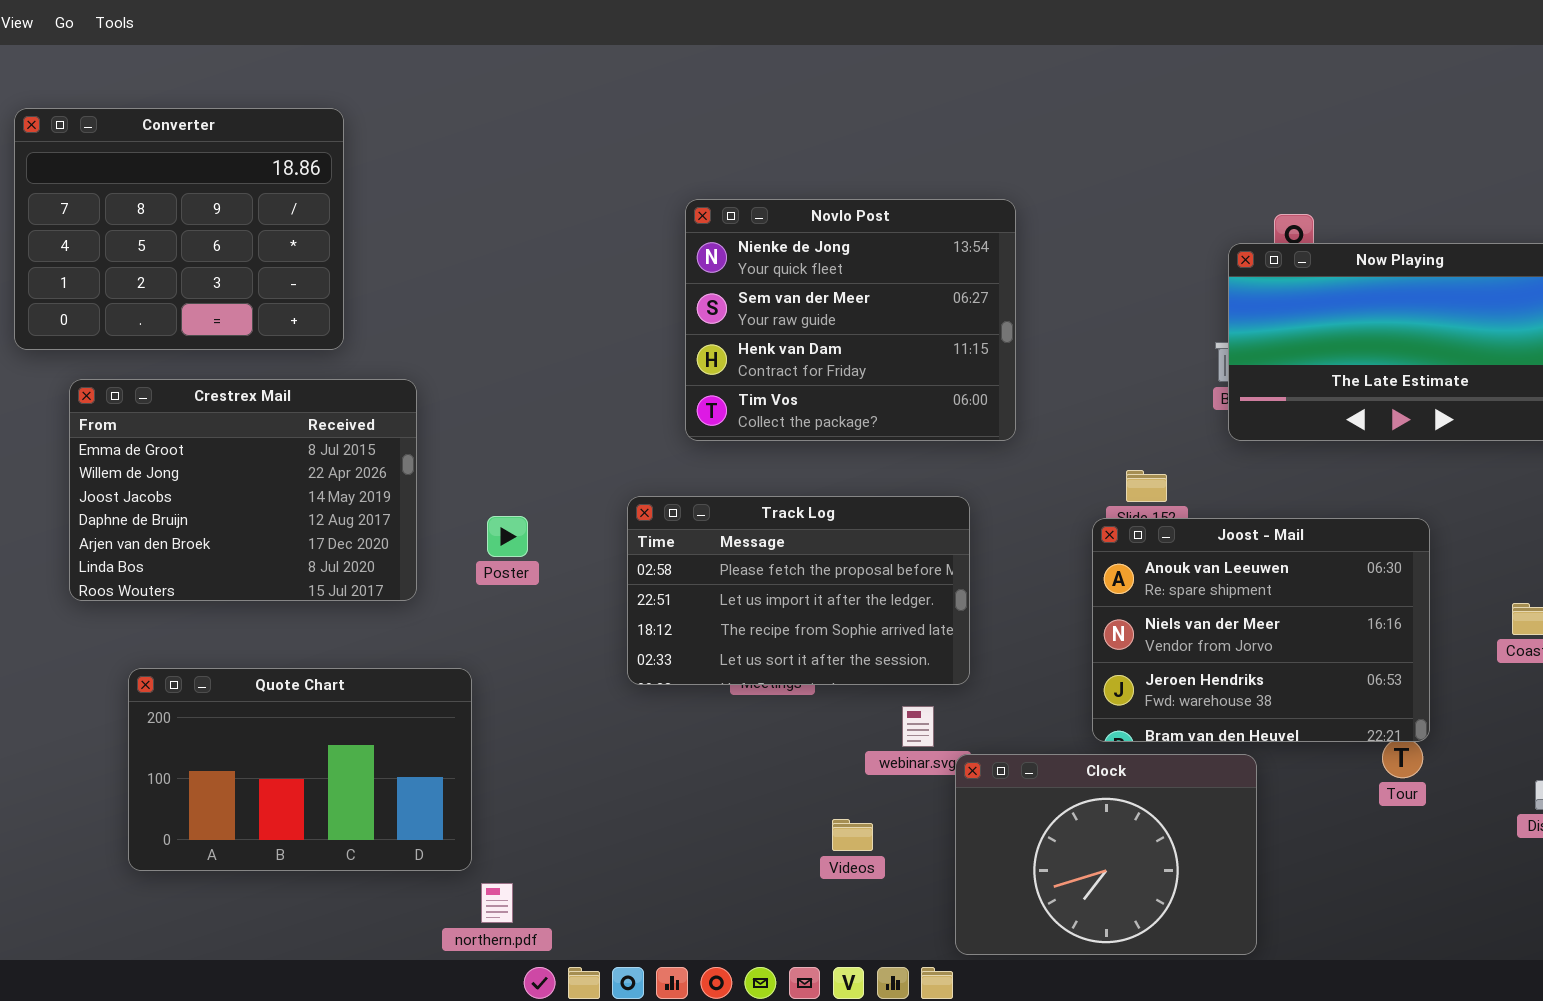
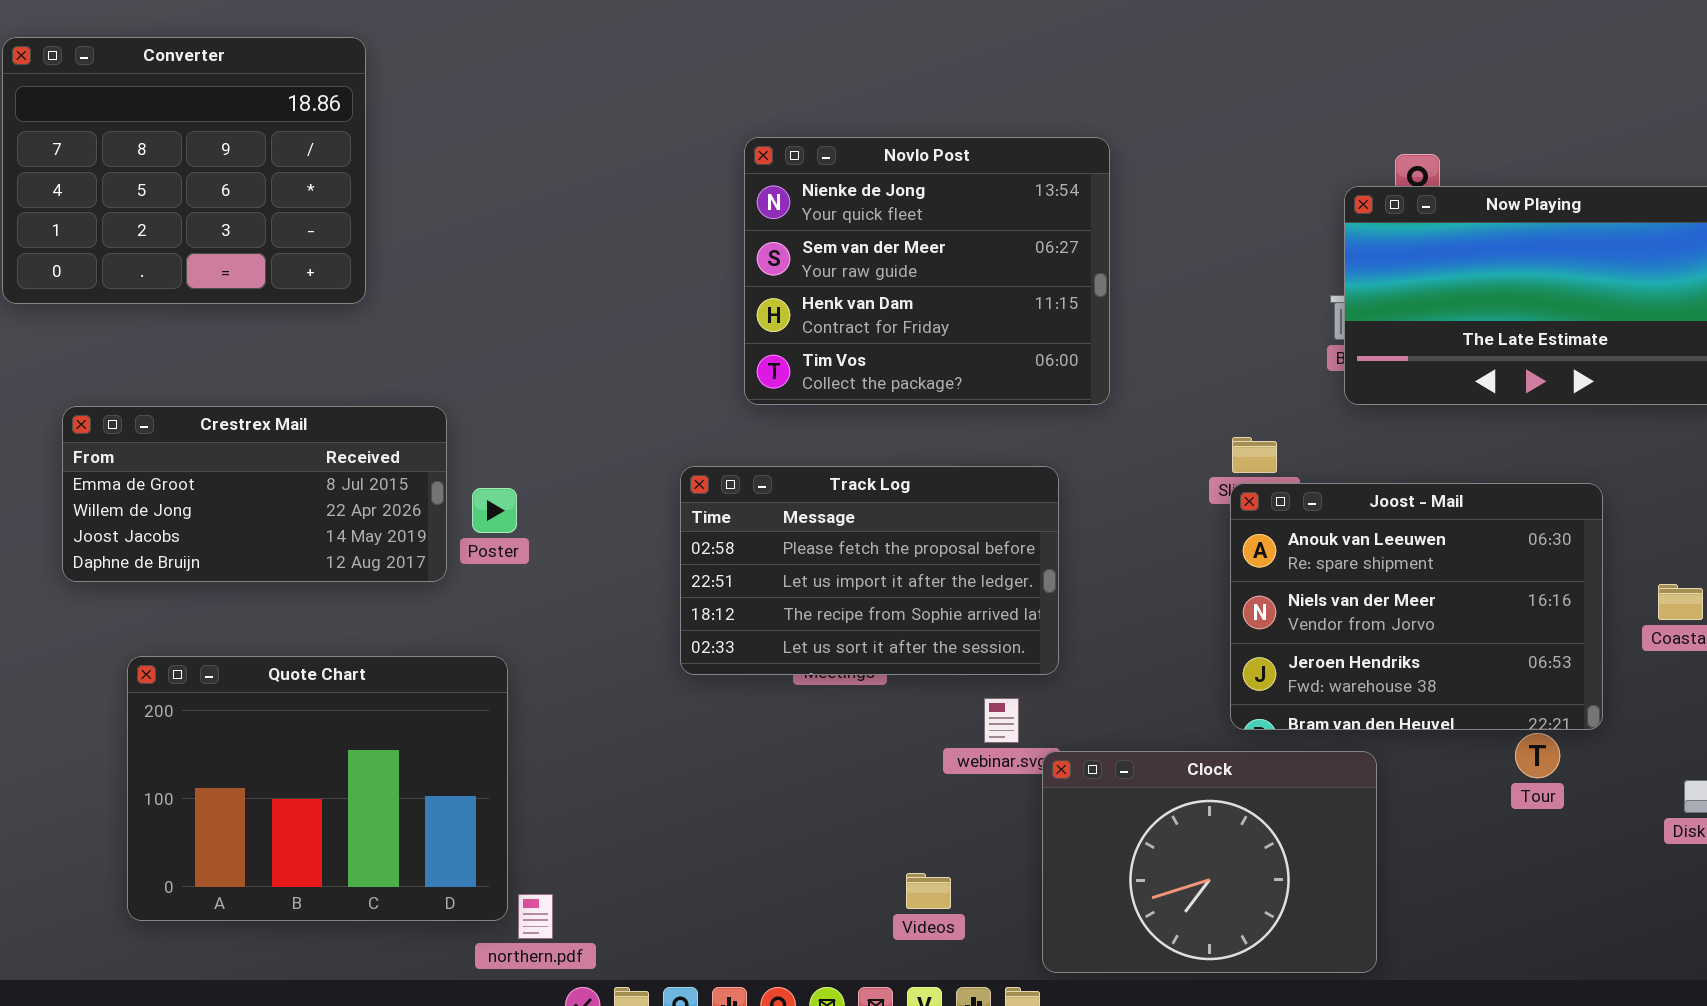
Crestrex Mail: [69,379,417,601] -> [62,406,447,582], resized
Poster: [487,516,528,557] -> [472,488,517,533], moved
Joost - Mail: [1092,518,1430,742] -> [1230,483,1603,730], moved
Quote Chart: [128,668,472,871] -> [127,656,508,921], resized
Videos: [832,819,873,851] -> [906,873,951,909], moved

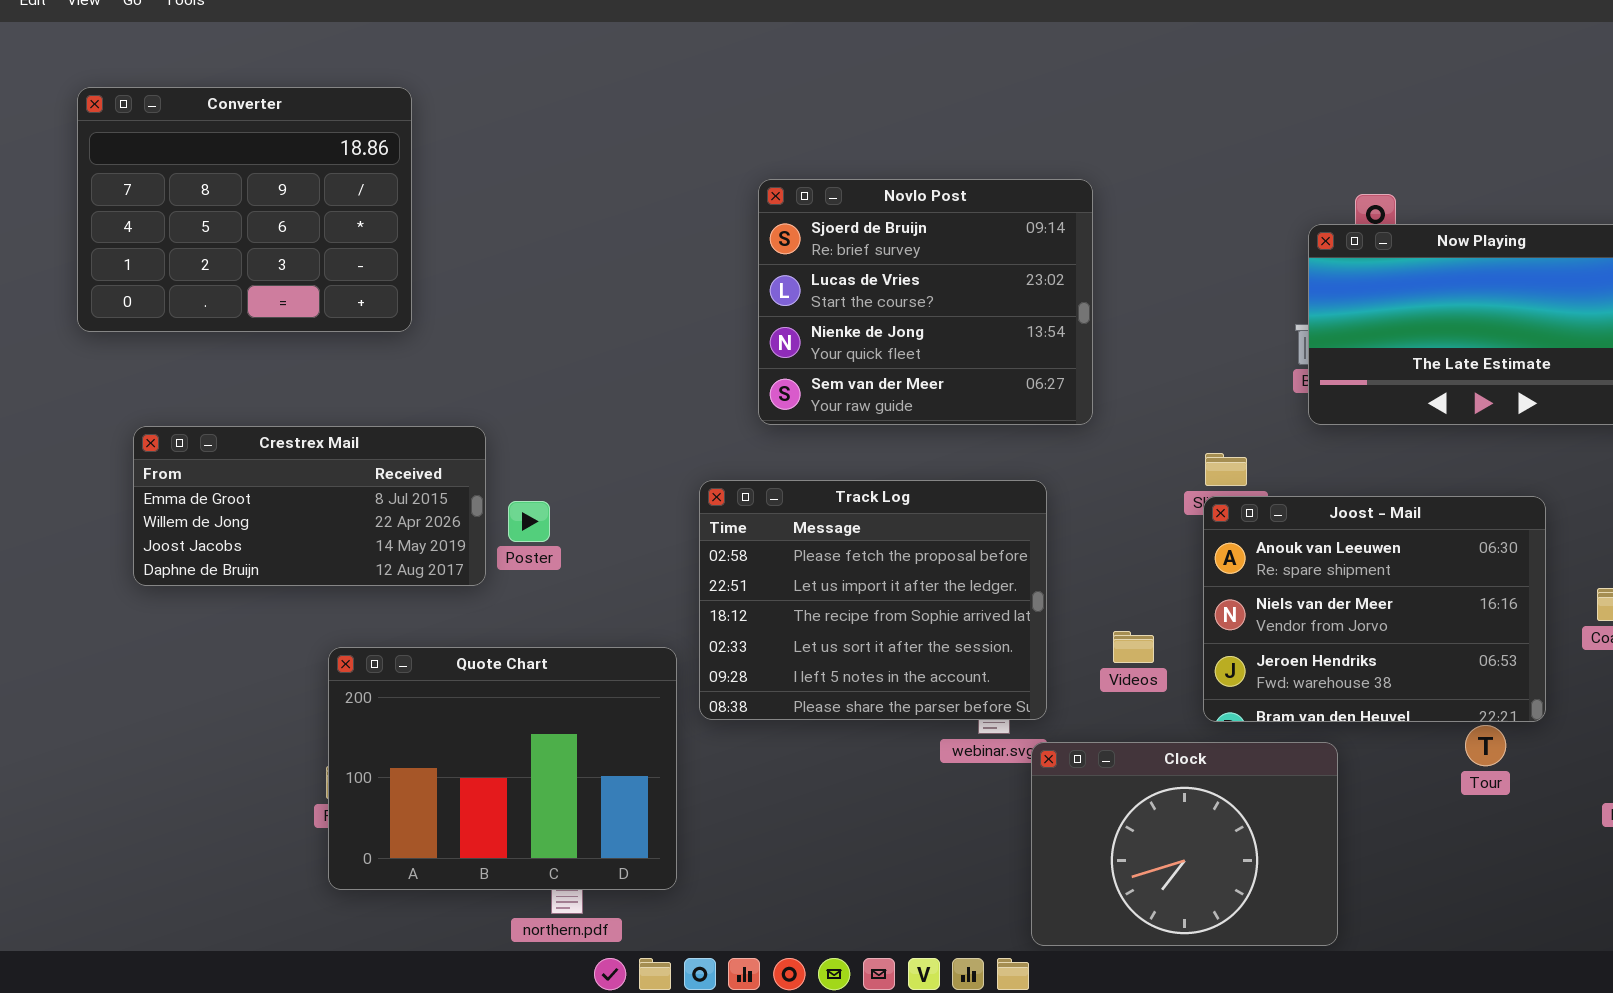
Novlo Post: [744,137,1110,405] -> [758,179,1093,425], scrolled up 2 rows
Track Log: [680,466,1059,675] -> [699,480,1047,720], resized
Quote Chart: [127,656,508,921] -> [328,647,677,890], moved
Videos: [906,873,951,909] -> [1113,631,1154,663], moved

